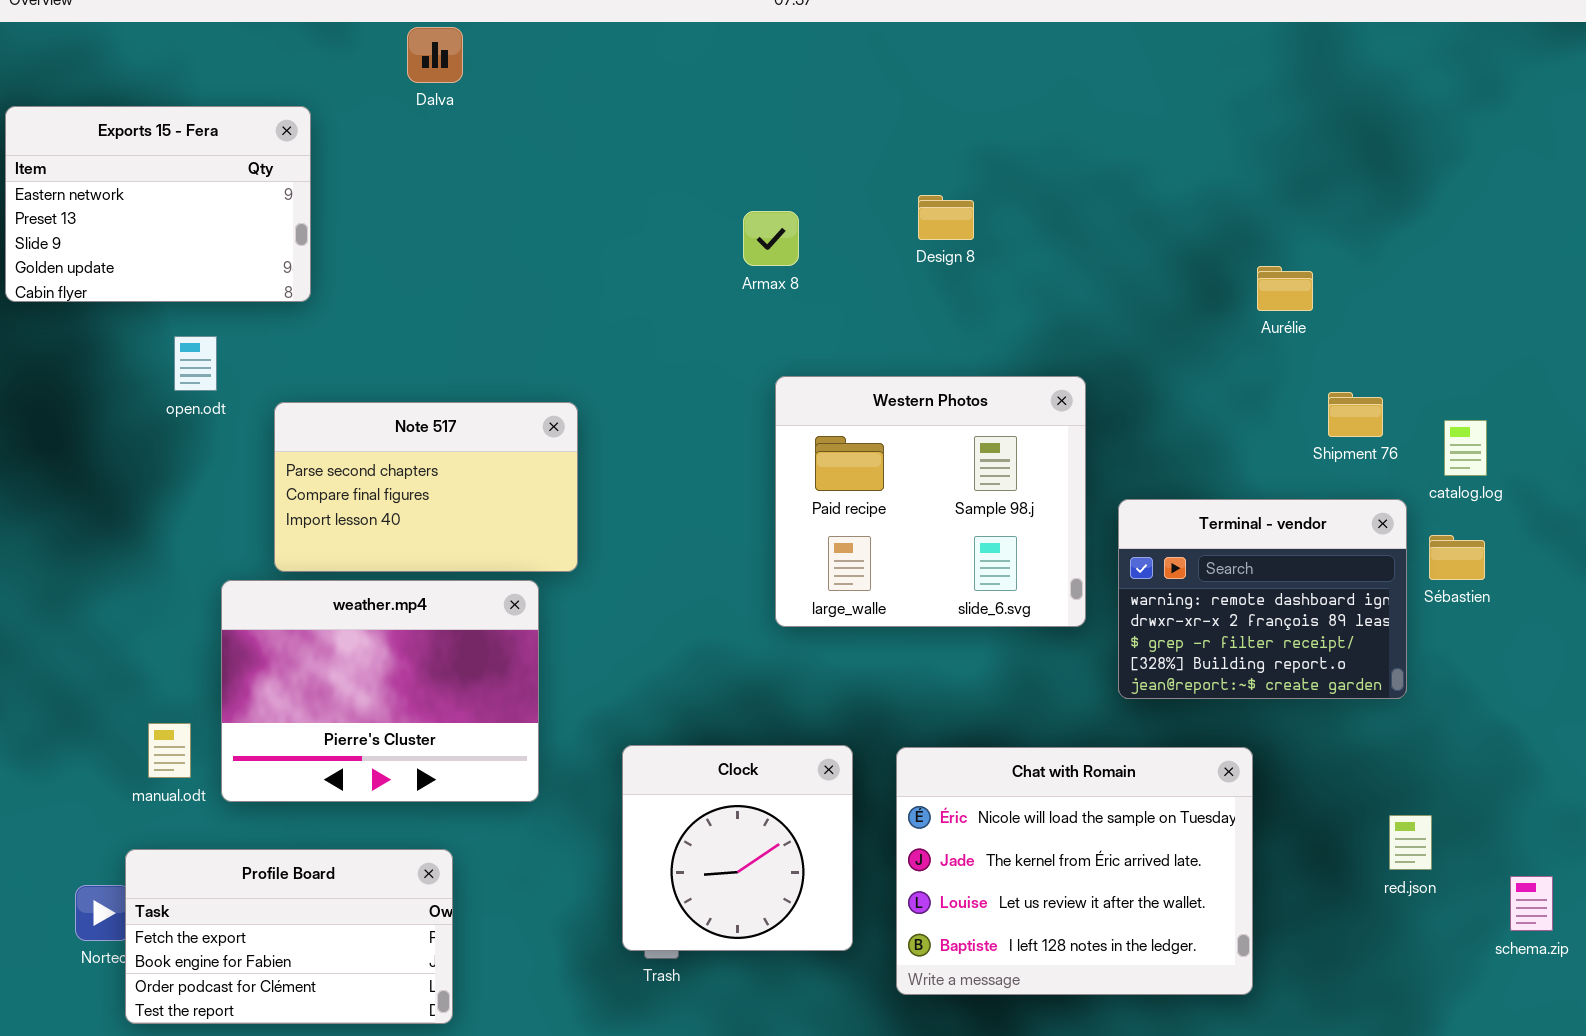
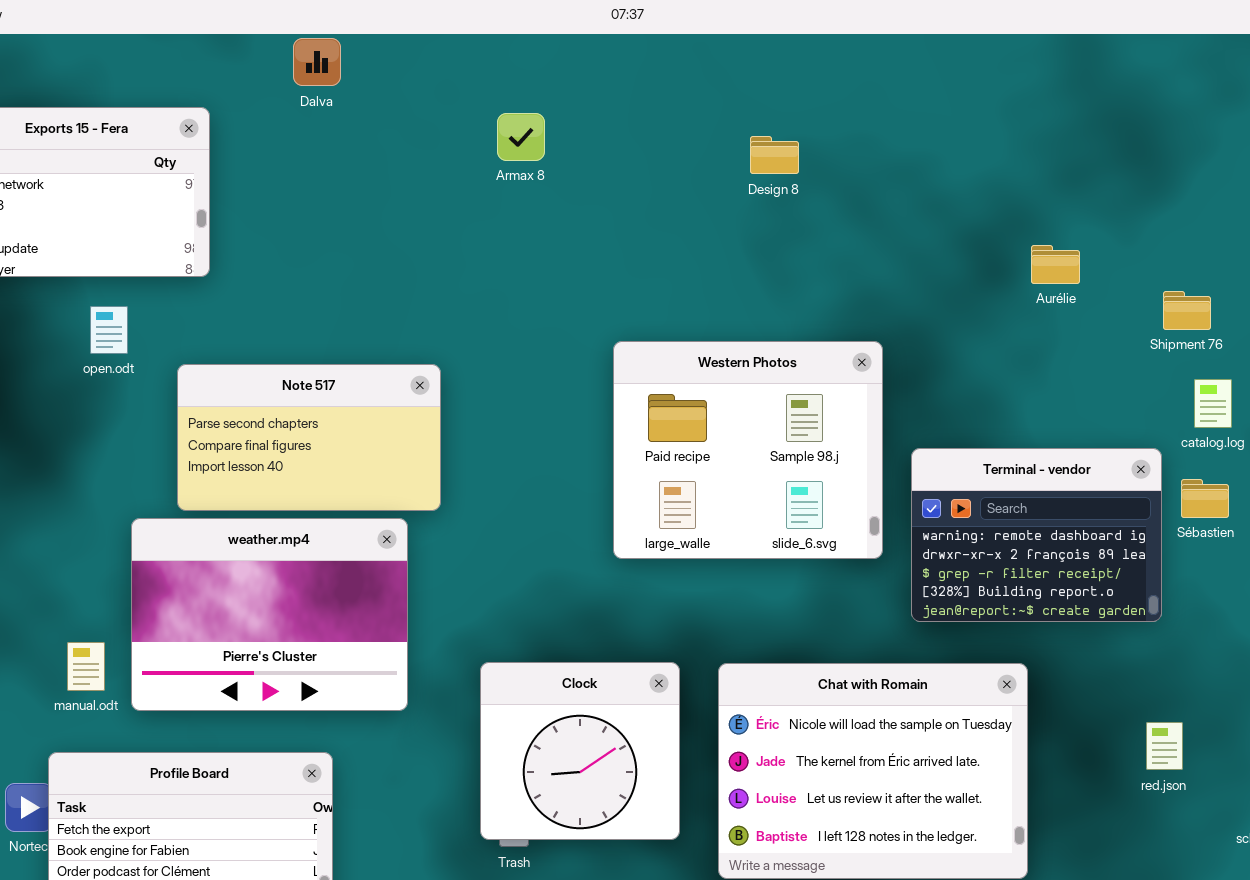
Design 8: [918,195,974,240] -> [750,136,799,174], moved
Armax 8: [743,211,799,266] -> [497,113,545,161], moved
Shipment 76: [1328,392,1383,437] -> [1163,291,1211,330], moved

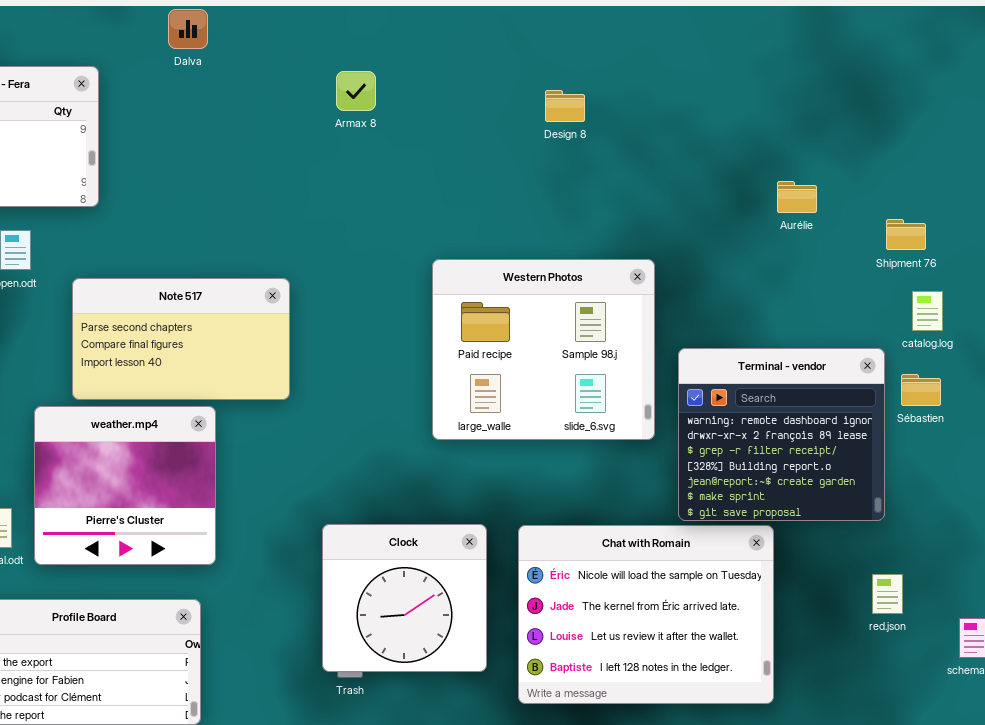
Terminal - vendor: [911,448,1162,622] -> [678,348,885,521], resized
weather.mp4: [131,518,408,711] -> [34,406,216,565], resized

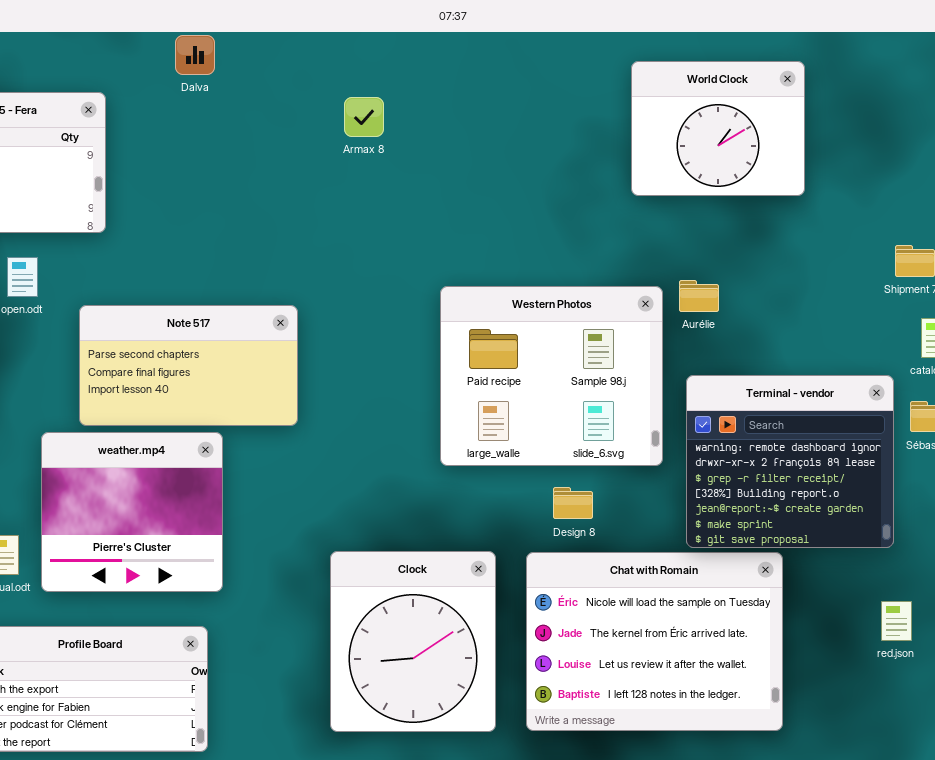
World Clock: none -> [631,61,805,196], opened
Design 8: [545,90,585,122] -> [553,487,593,519], moved
Aurélie: [777,181,817,213] -> [679,280,719,312], moved
Clock: [322,524,487,672] -> [330,551,496,732], resized

